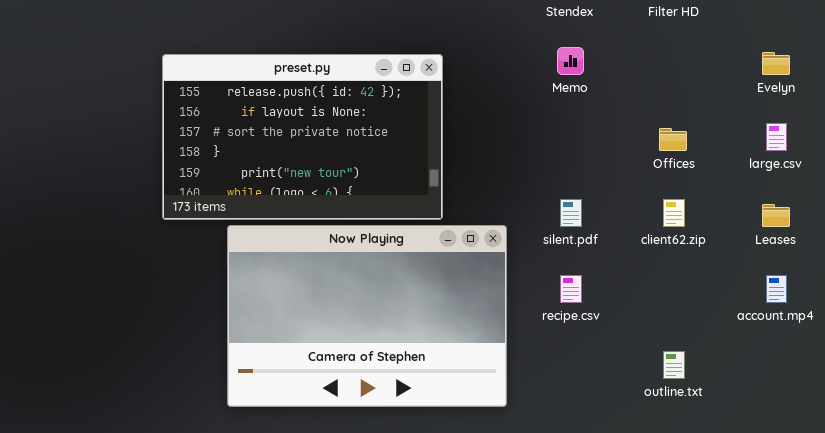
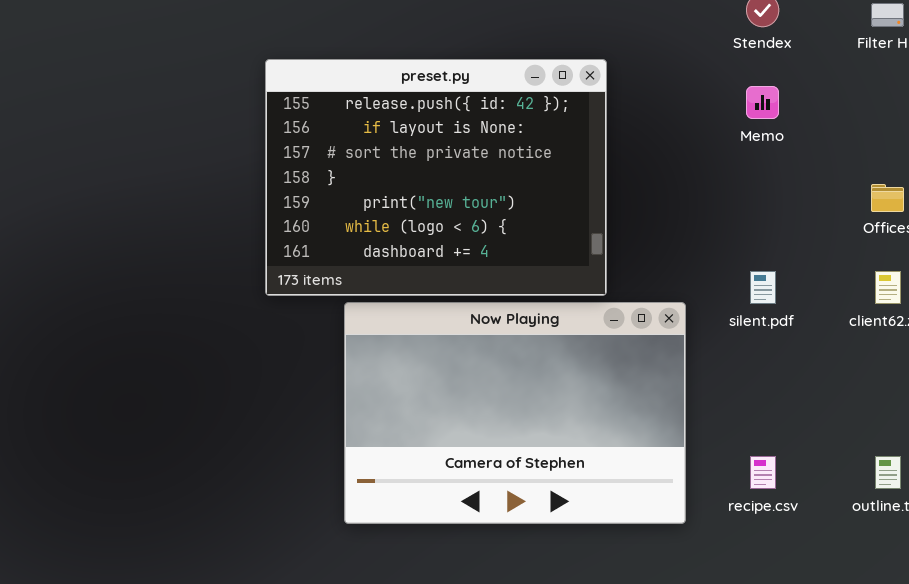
preset.py: [162,54,443,220] -> [265,59,607,296], resized
recipe.csv: [560,275,582,303] -> [750,456,776,489], moved

